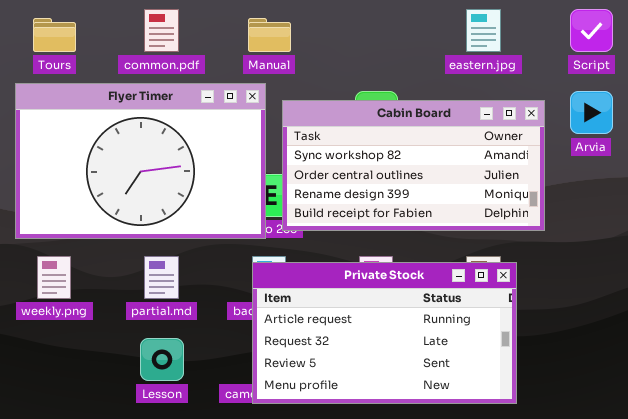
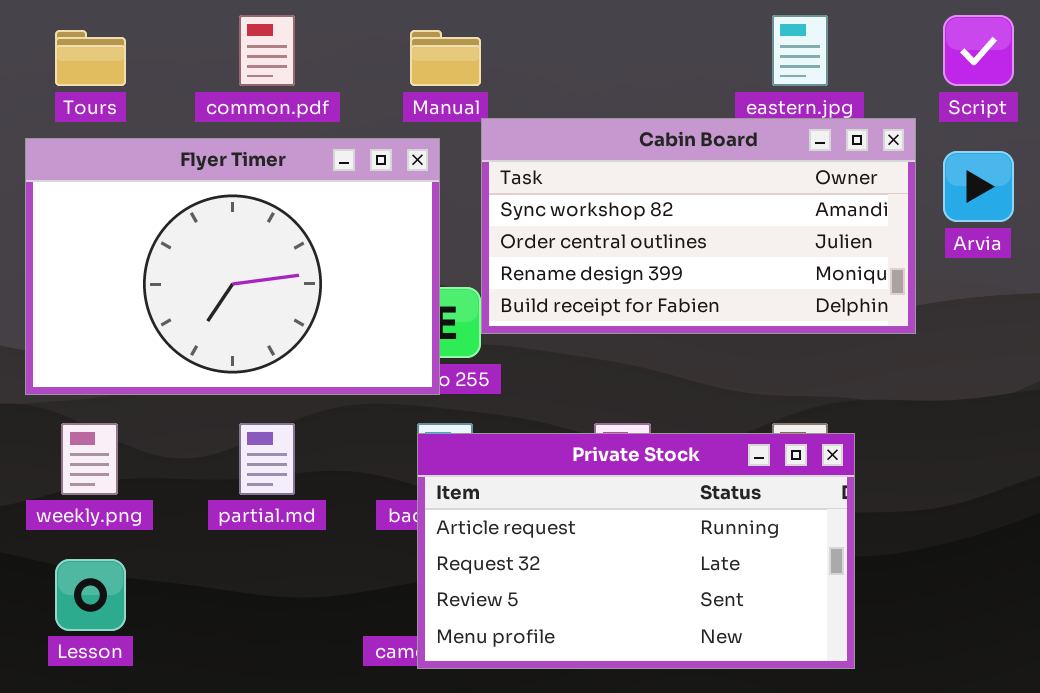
Cabin Board: [282,100,545,231] -> [481,118,916,334], moved
Lesson: [140,338,184,381] -> [55,559,126,631], moved

